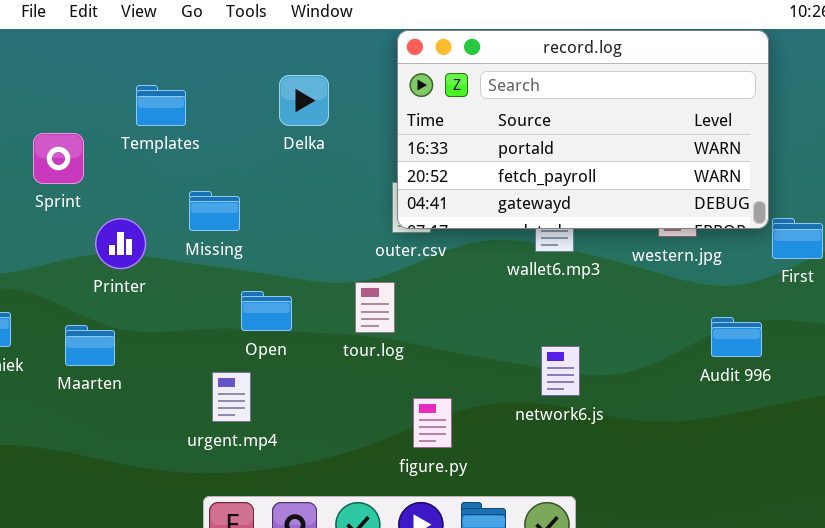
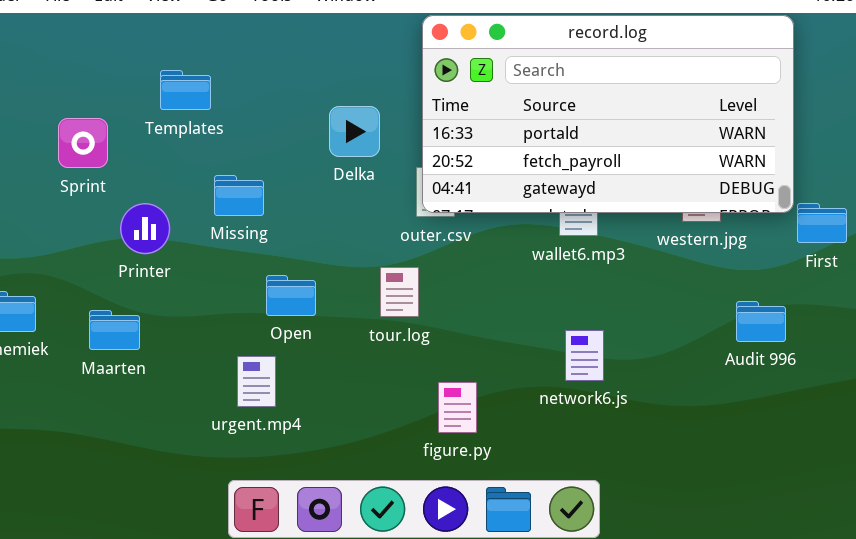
Delka: [279,75,329,126] -> [329,106,380,157], moved

